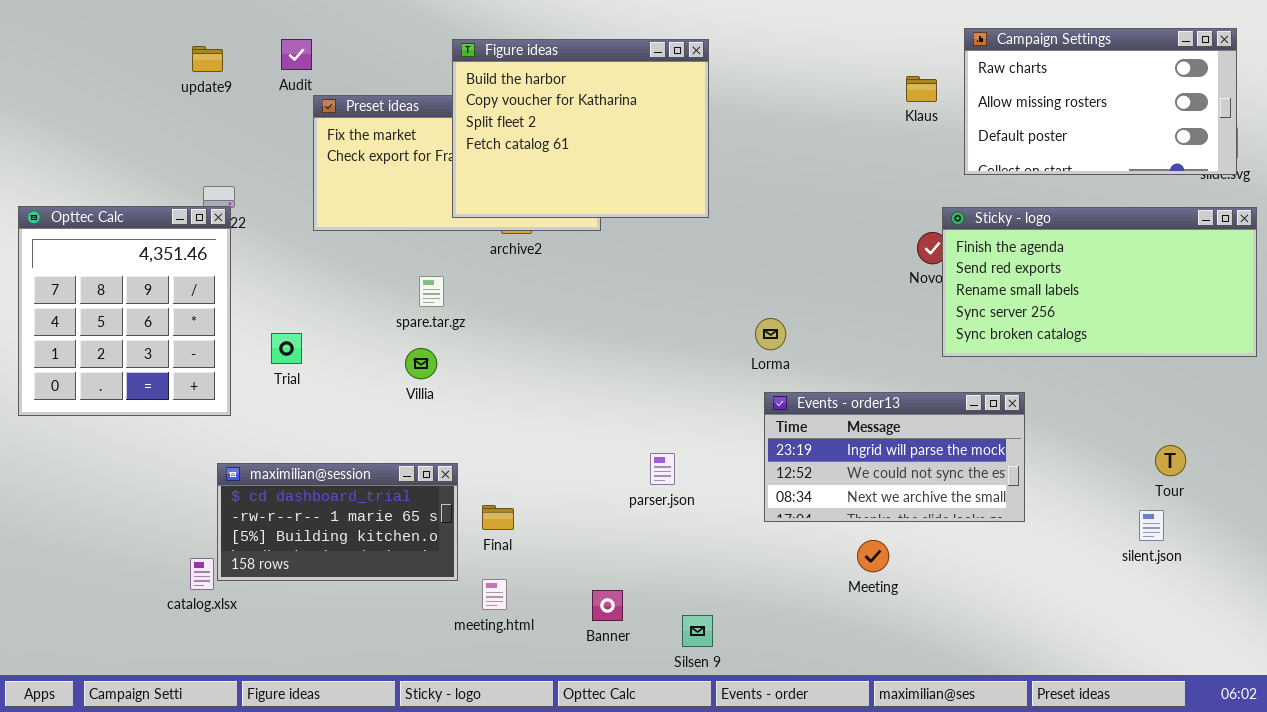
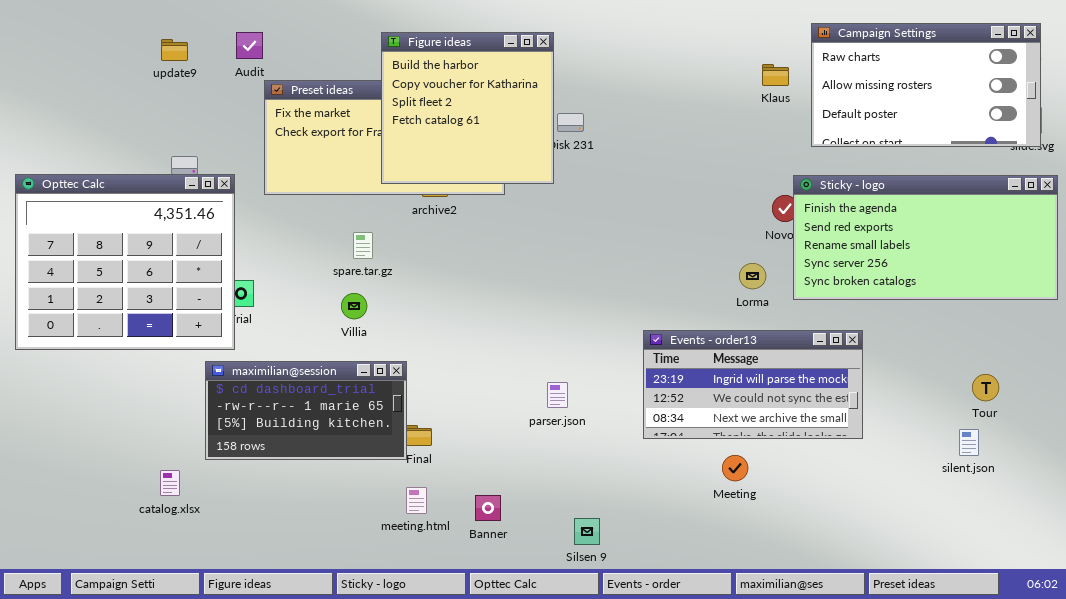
Figure ideas: [452,39,709,218] -> [381,32,554,184], resized
Opttec Calc: [18,206,231,416] -> [15,174,235,350], resized
Lorma: [755,318,786,350] -> [739,263,766,289], moved
maximilian@session: [217,463,458,581] -> [205,361,407,460], moved
Banner: [592,590,623,621] -> [475,495,501,521], moved

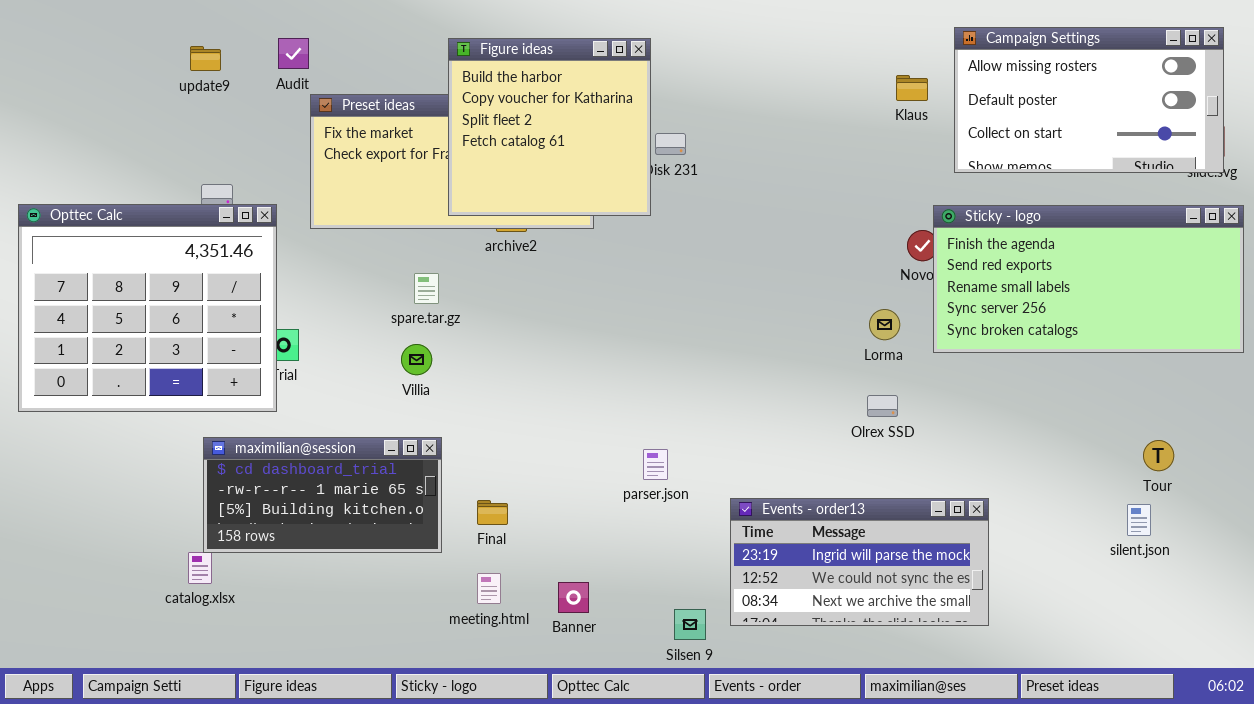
Campaign Settings: [811,23,1041,147] -> [954,27,1224,173], scrolled down 1 row
Events - order13: [643,330,863,439] -> [730,498,989,626], moved
maximilian@session: [205,361,407,460] -> [203,437,442,553], moved

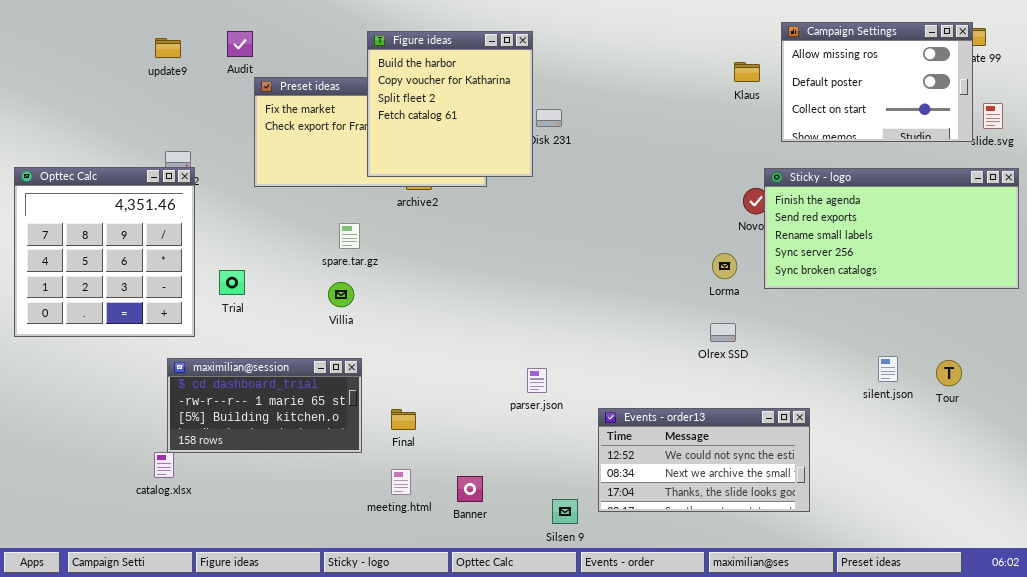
Campaign Settings: [954,27,1224,173] -> [781,22,973,142], resized
Opttec Calc: [18,204,277,412] -> [14,167,195,337], resized
Events - order13: [730,498,989,626] -> [598,408,810,512], scrolled down 1 row
silent.json: [1127,504,1151,536] -> [878,356,898,382], moved

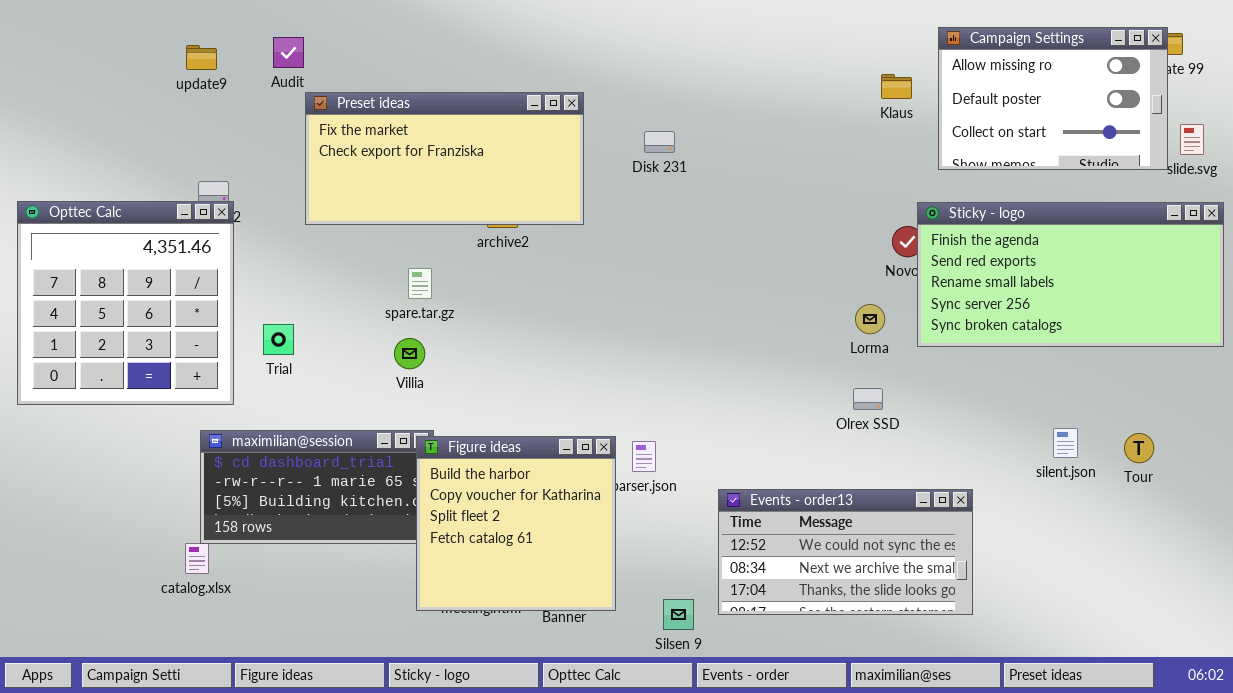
Figure ideas: [367,31,533,177] -> [416,436,616,611], moved

